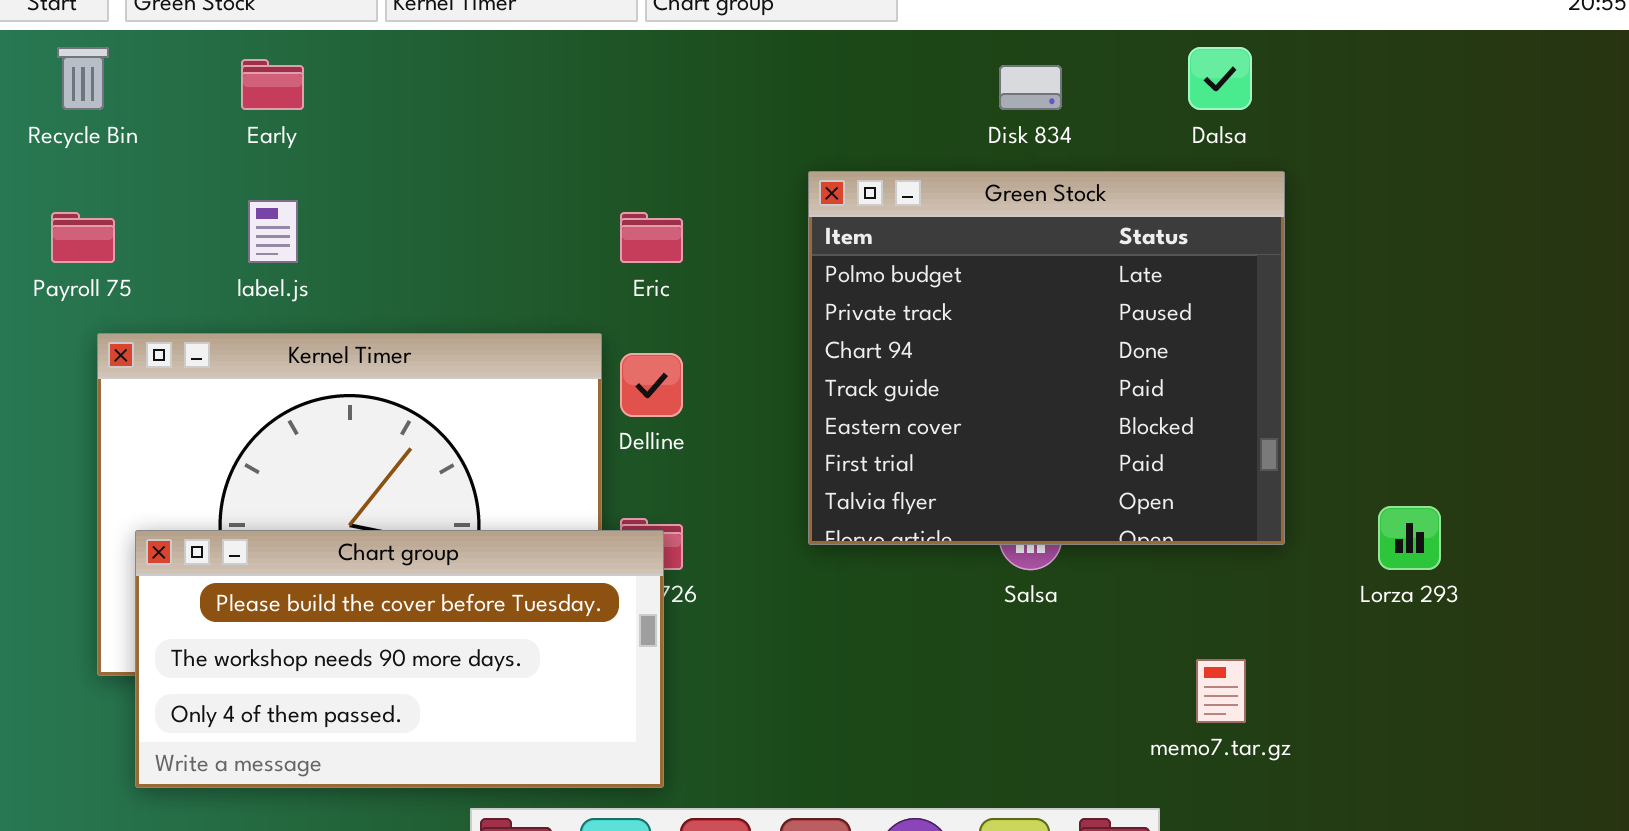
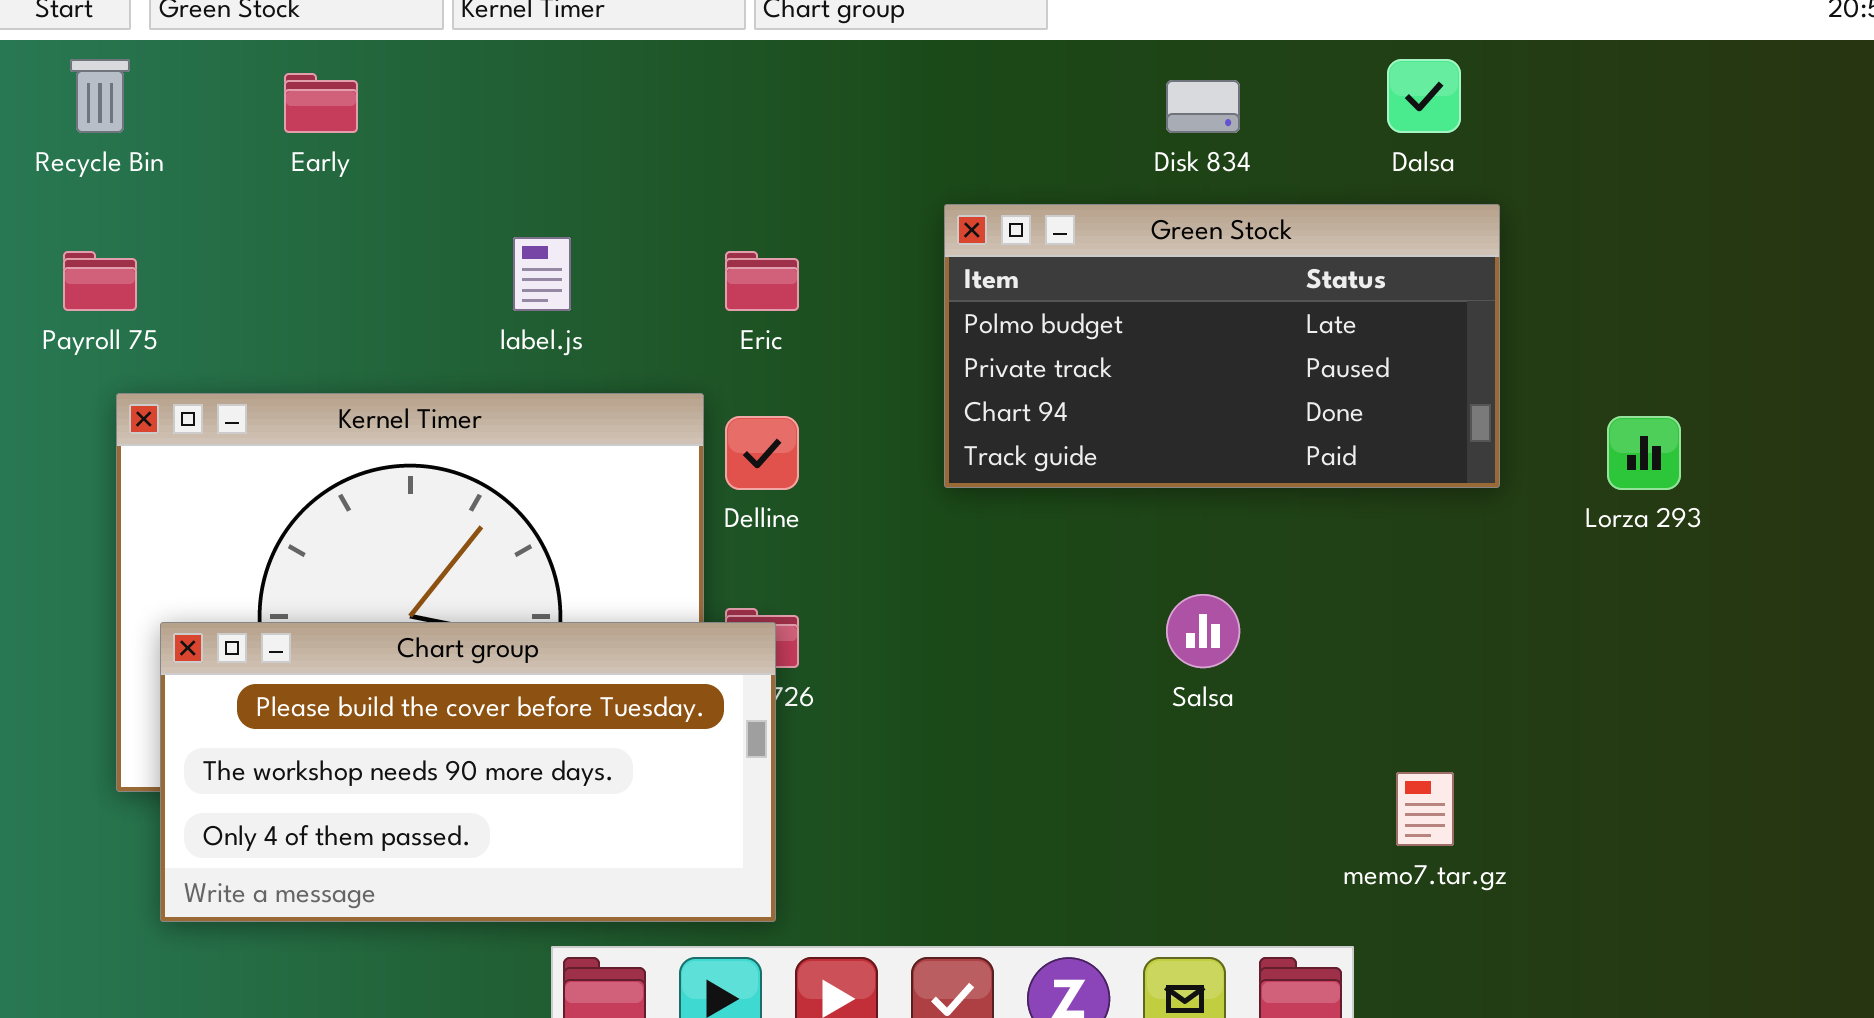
Green Stock: [808,171,1285,545] -> [944,204,1500,488], resized
label.js: [248,200,298,263] -> [513,237,571,311], moved
Lorza 293: [1378,506,1441,570] -> [1607,416,1681,490], moved

